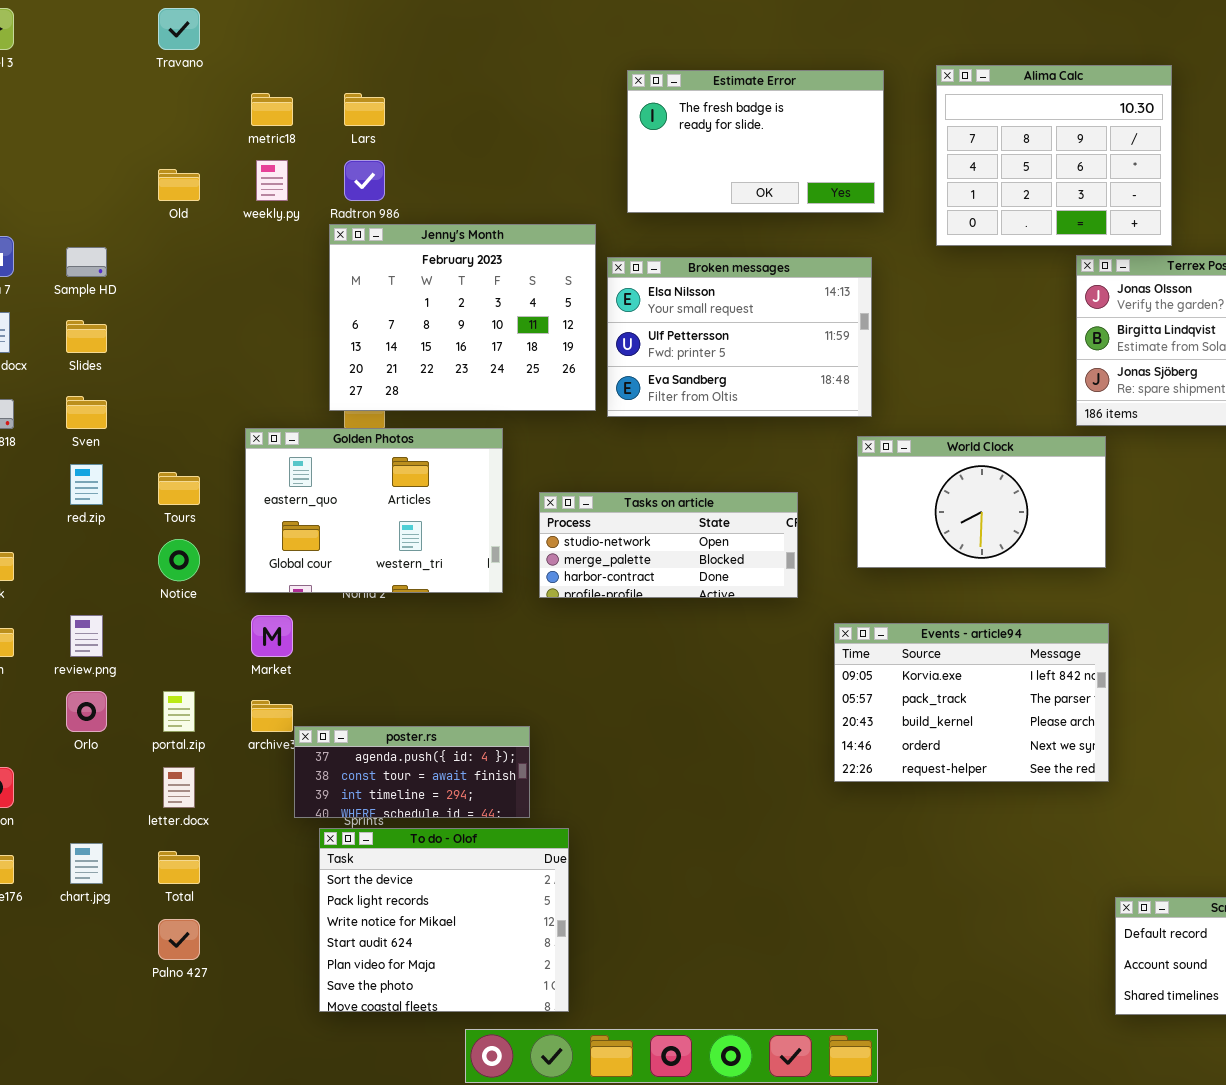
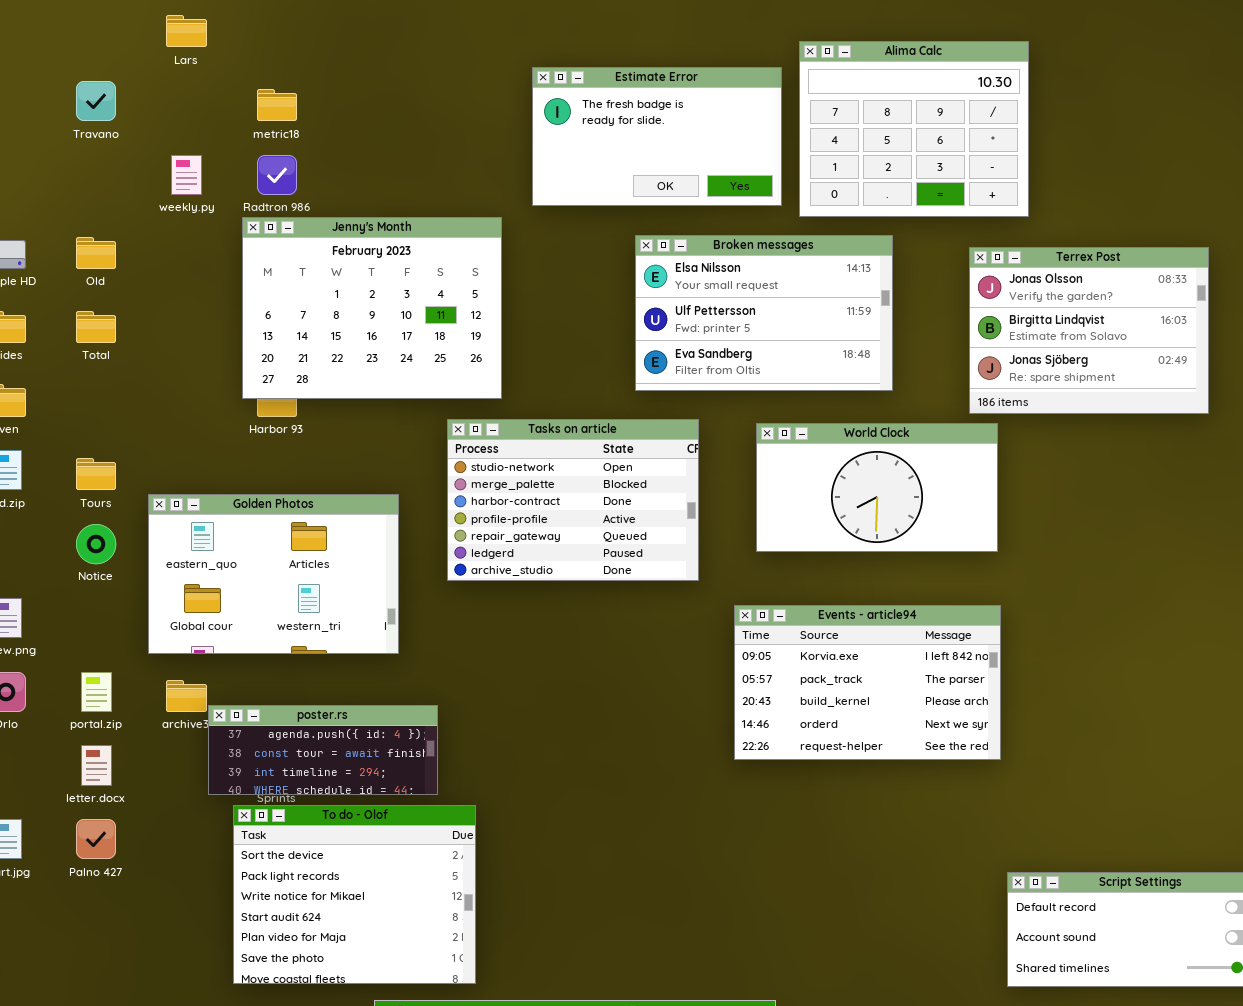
Travano: [158,8,200,50] -> [76,81,116,121], moved
Alima Calc: [936,65,1172,246] -> [799,41,1029,217], moved
metric18: [251,93,293,126] -> [257,89,297,121], moved
Lars: [344,93,385,126] -> [166,15,207,47], moved
Old: [158,169,200,201] -> [76,237,116,269], moved
Broken messages: [607,257,872,417] -> [635,235,893,391], moved
Golden Photos: [245,428,503,593] -> [148,494,399,654], moved
Tasks on article: [539,492,798,598] -> [447,419,699,581], resized
Total: [158,851,200,884] -> [76,311,116,343], moved
Palno 427: [158,919,200,960] -> [76,819,116,859], moved

